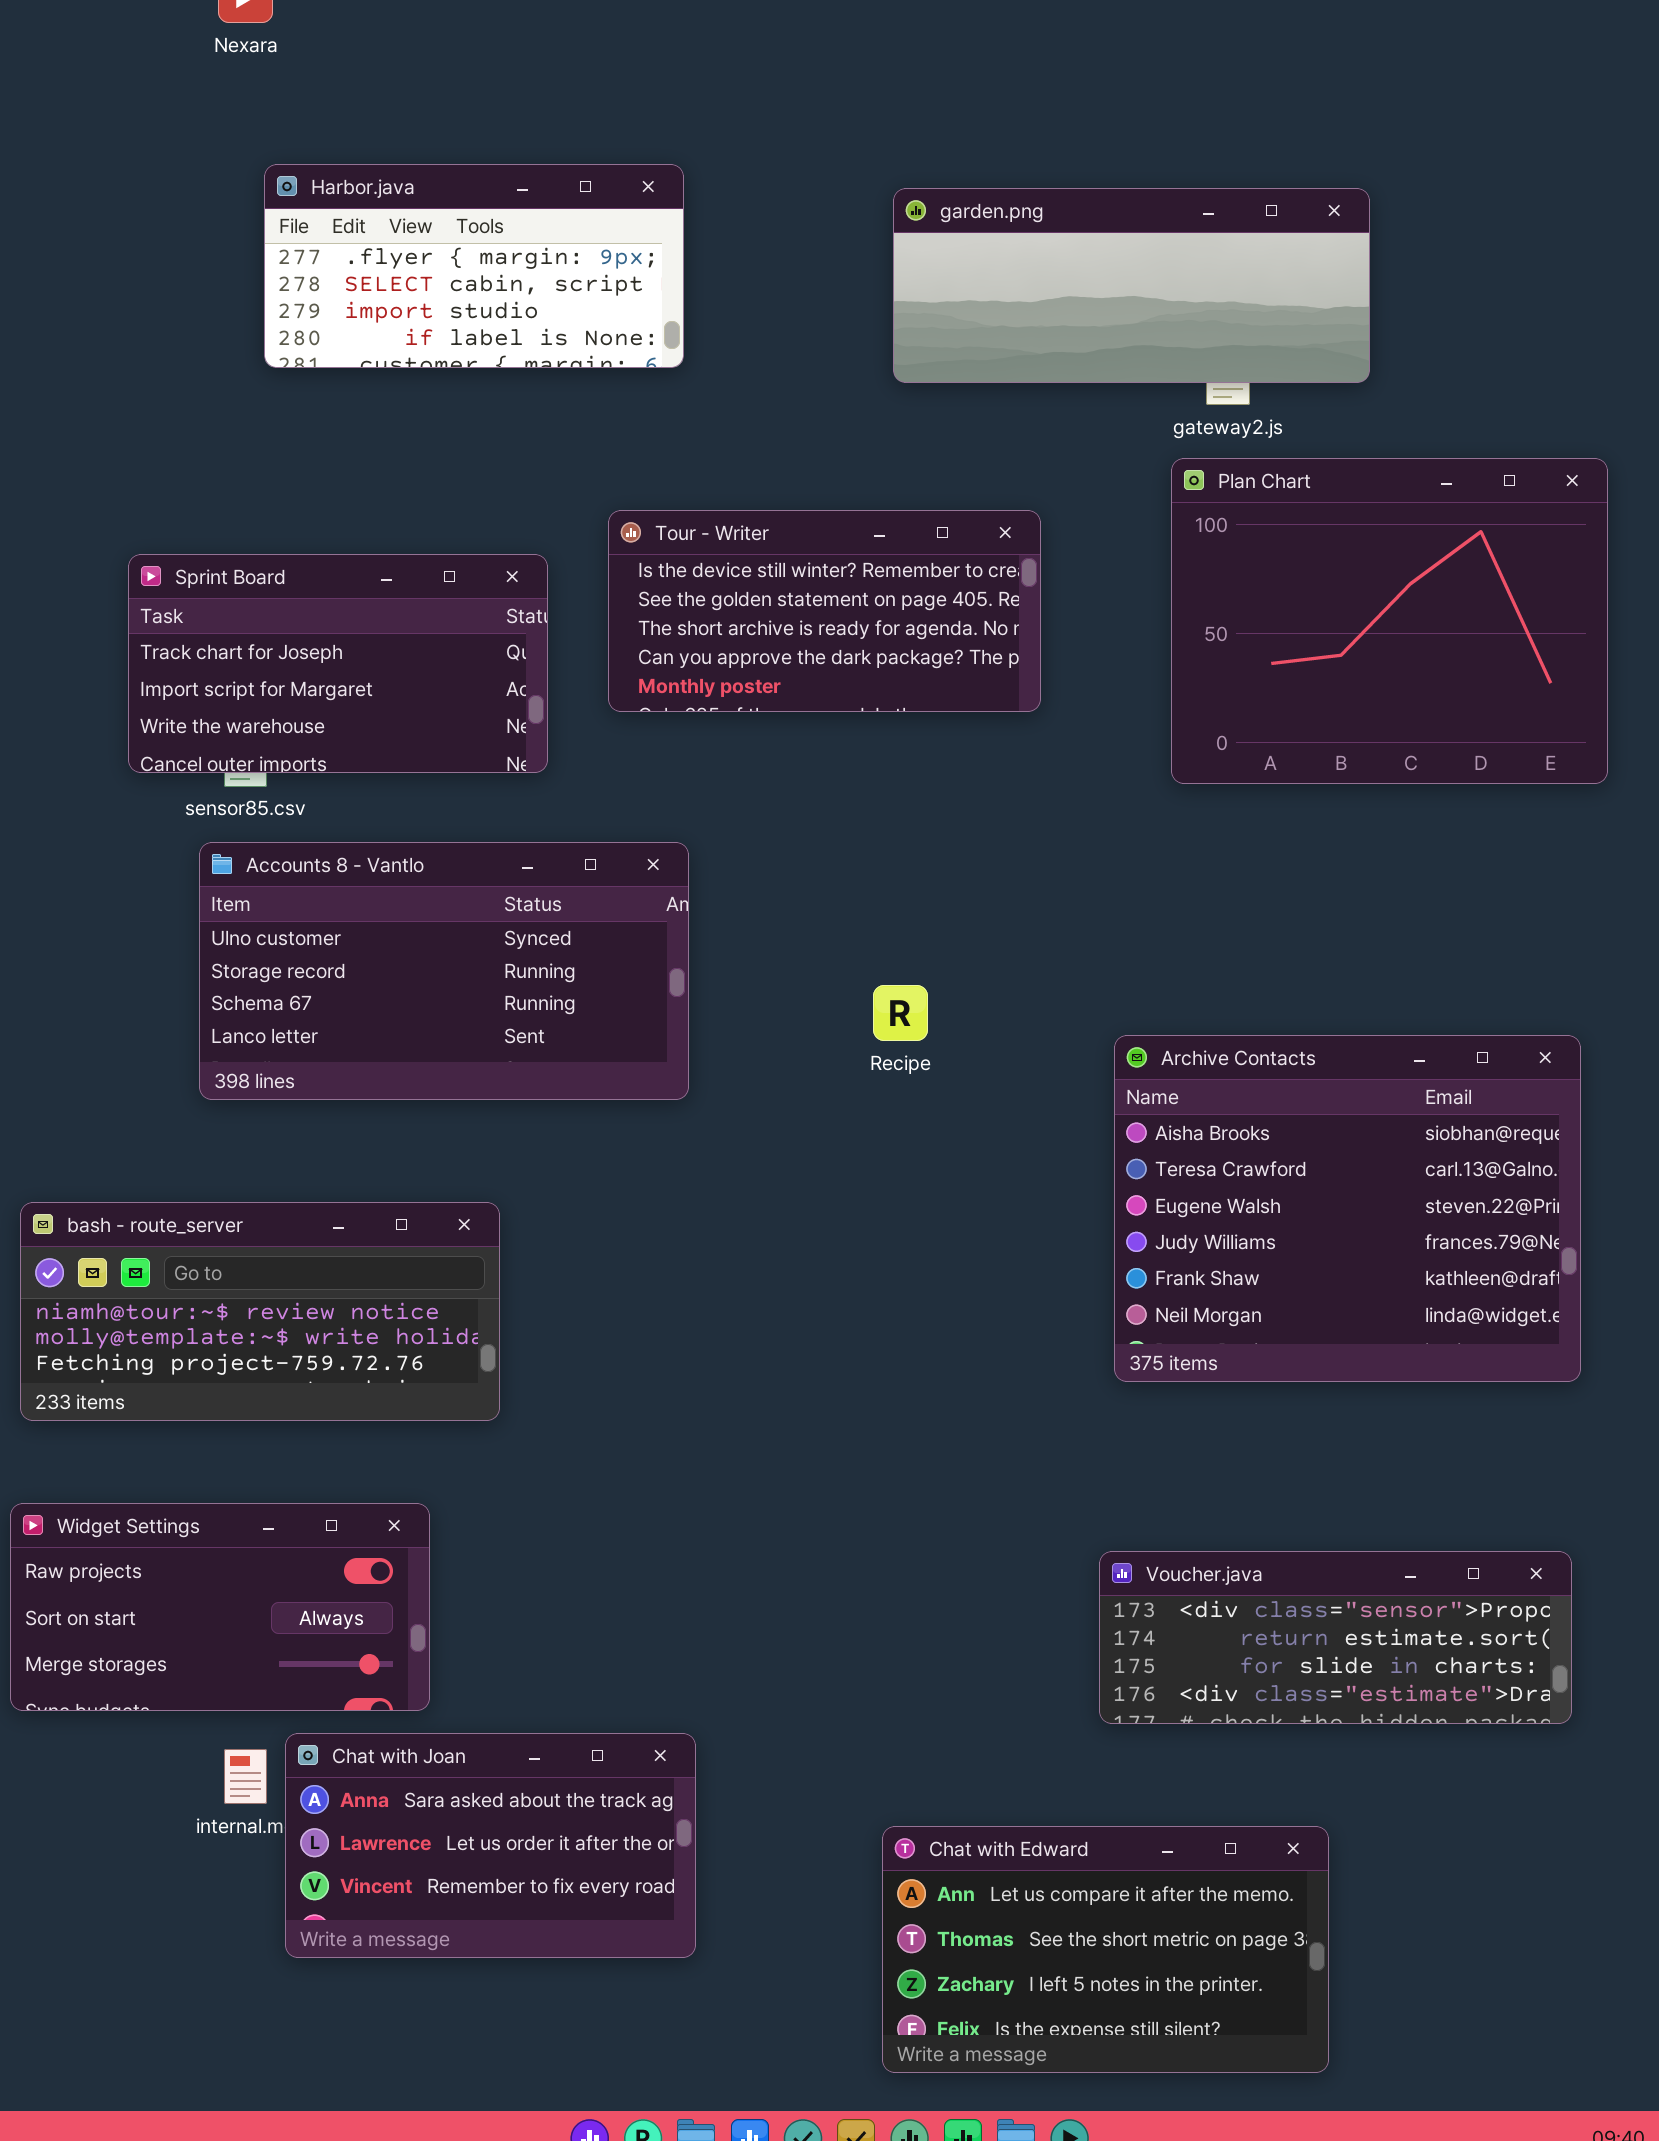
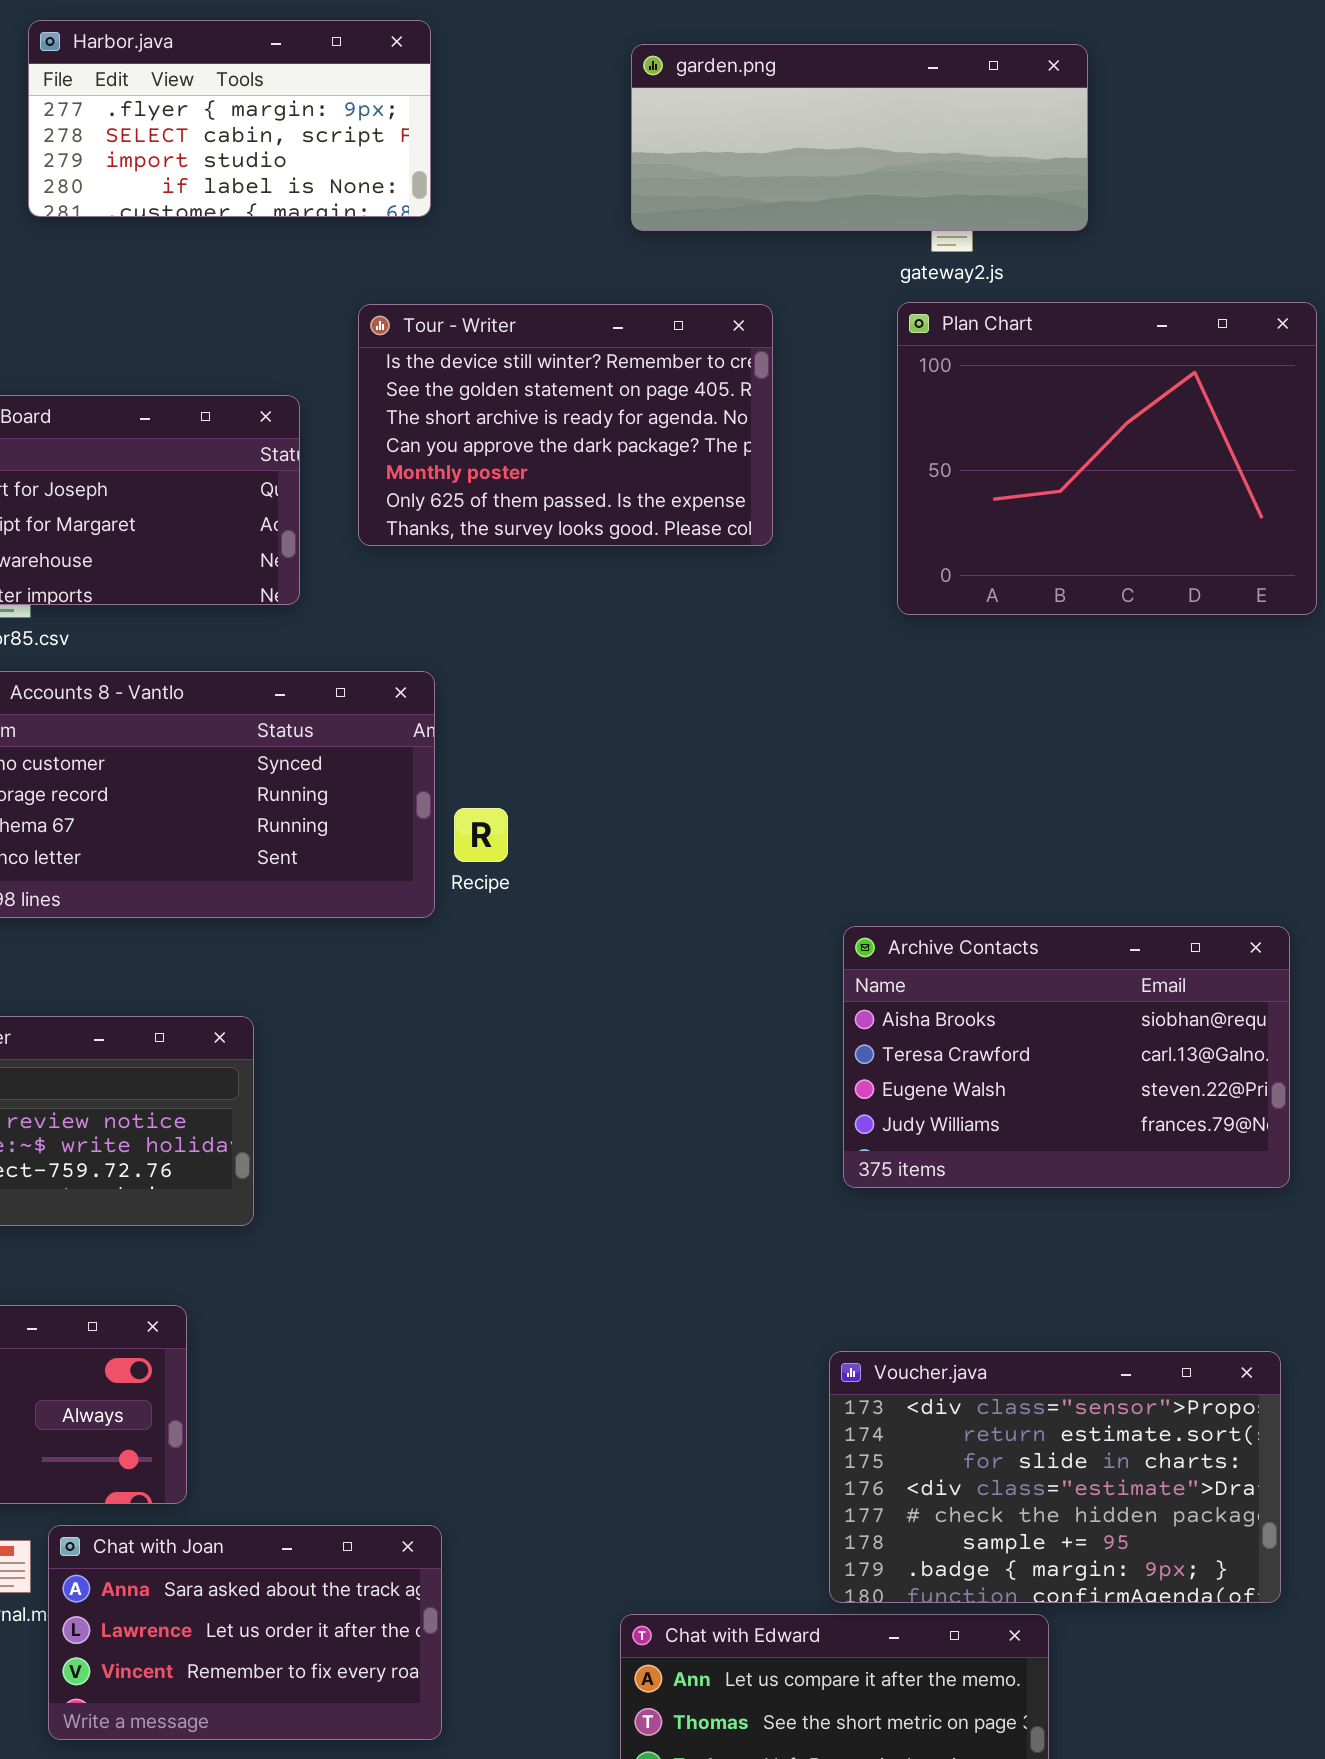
Tour - Writer: [608,510,1041,712] -> [358,304,773,546], resized
Recipe: [873,985,928,1041] -> [454,808,508,862], moved
Archive Contacts: [1114,1035,1581,1382] -> [843,926,1290,1188], resized
Voucher.java: [1099,1551,1572,1724] -> [829,1351,1281,1603], resized

